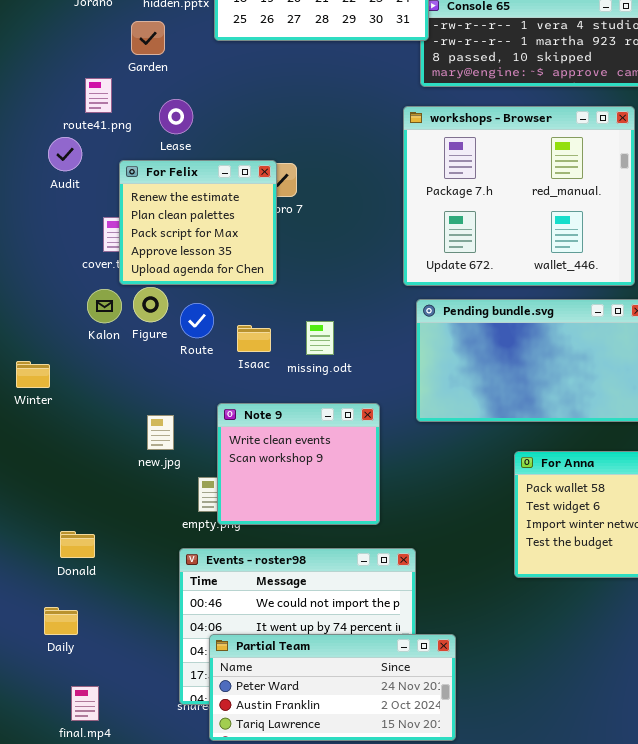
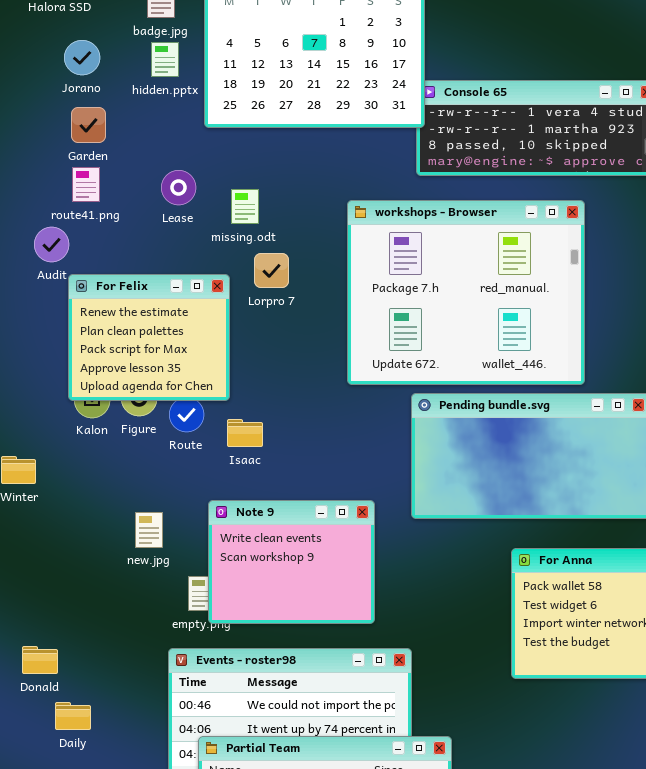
Garden: [131,21,165,55] -> [71,107,106,143], moved
Lease: [159,99,193,134] -> [161,170,196,205], moved
workshops - Browser: [403,106,635,286] -> [347,200,585,385], moved
For Felix: [119,160,277,285] -> [68,274,230,401], moved
missing.odt: [306,321,334,355] -> [231,189,259,224], moved
Donald: [60,531,95,558] -> [22,646,58,674], moved
Daily: [44,607,78,635] -> [55,702,91,730], moved

